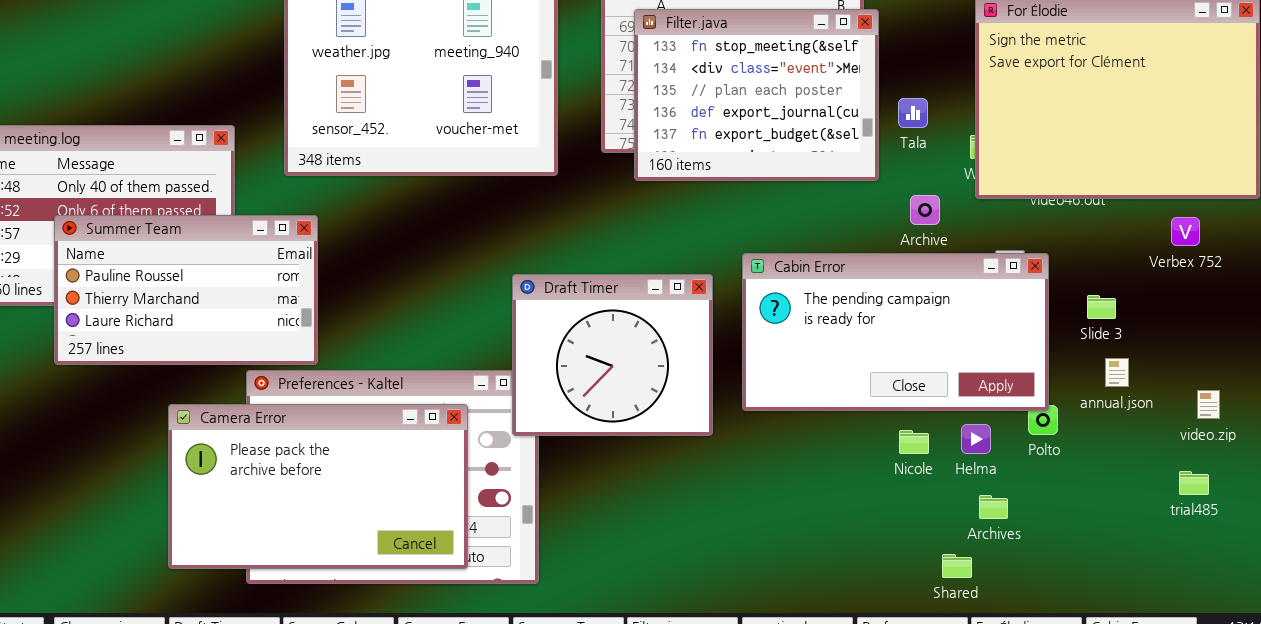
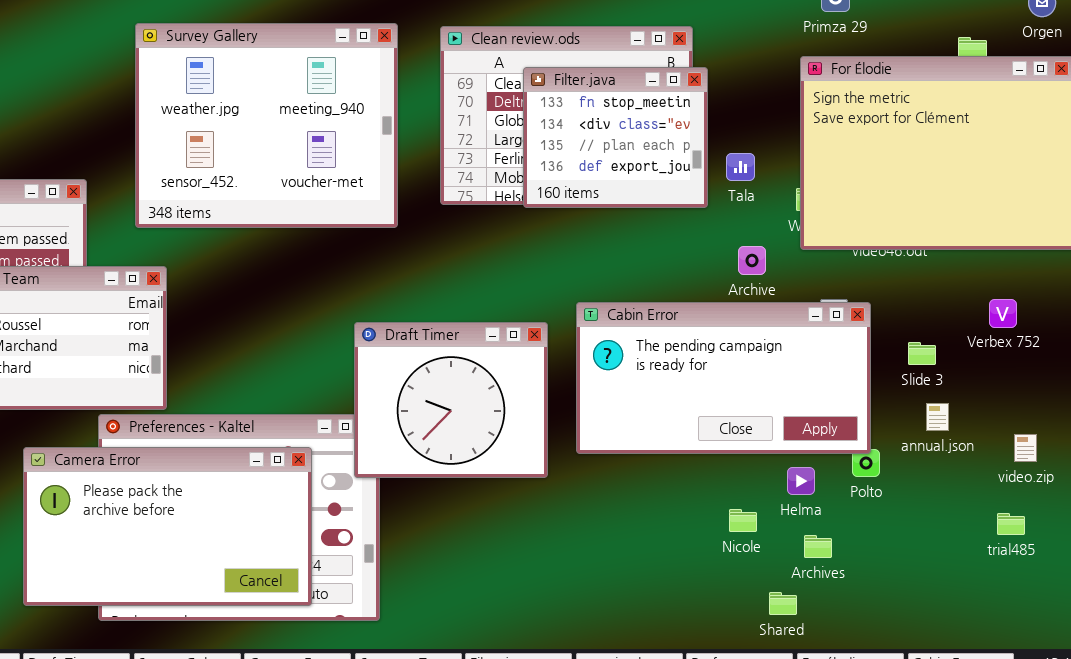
Filter.java: [634,9,879,181] -> [523,67,708,208], resized
Verbex 752: [1171,217,1200,246] -> [989,299,1017,328], moved
Nicole: [899,430,929,454] -> [729,509,757,532], moved

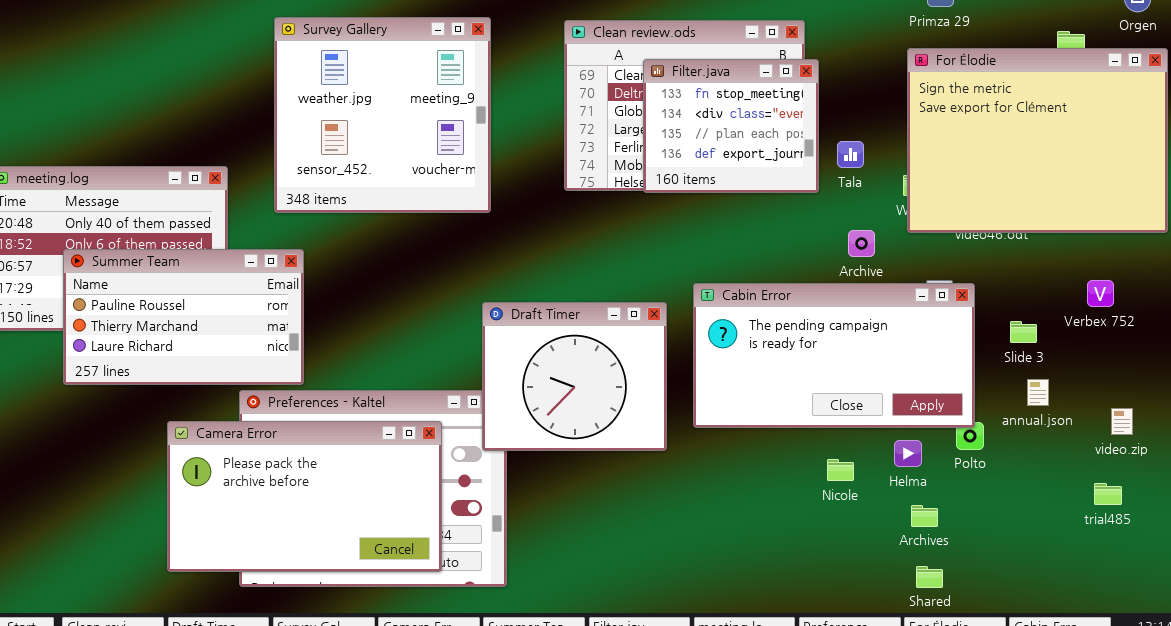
Survey Gallery: [135,23,398,228] -> [274,17,491,213], resized
Nicole: [729,509,757,532] -> [827,459,854,481], moved
Shared: [769,592,797,615] -> [916,566,943,588], moved

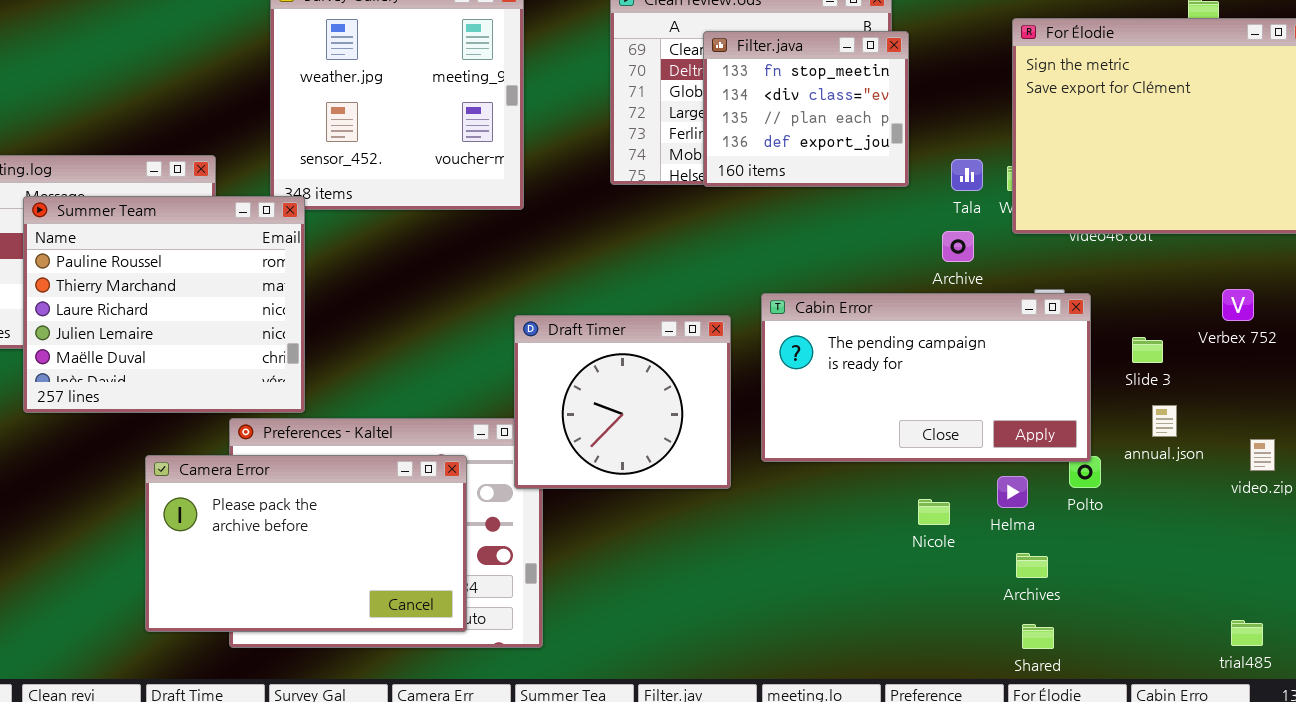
Tala: [837,141,864,168] -> [951,159,983,191], moved
Summer Team: [63,249,304,385] -> [23,196,305,413], resized
trial485: [1094,483,1122,505] -> [1231,620,1263,646], moved

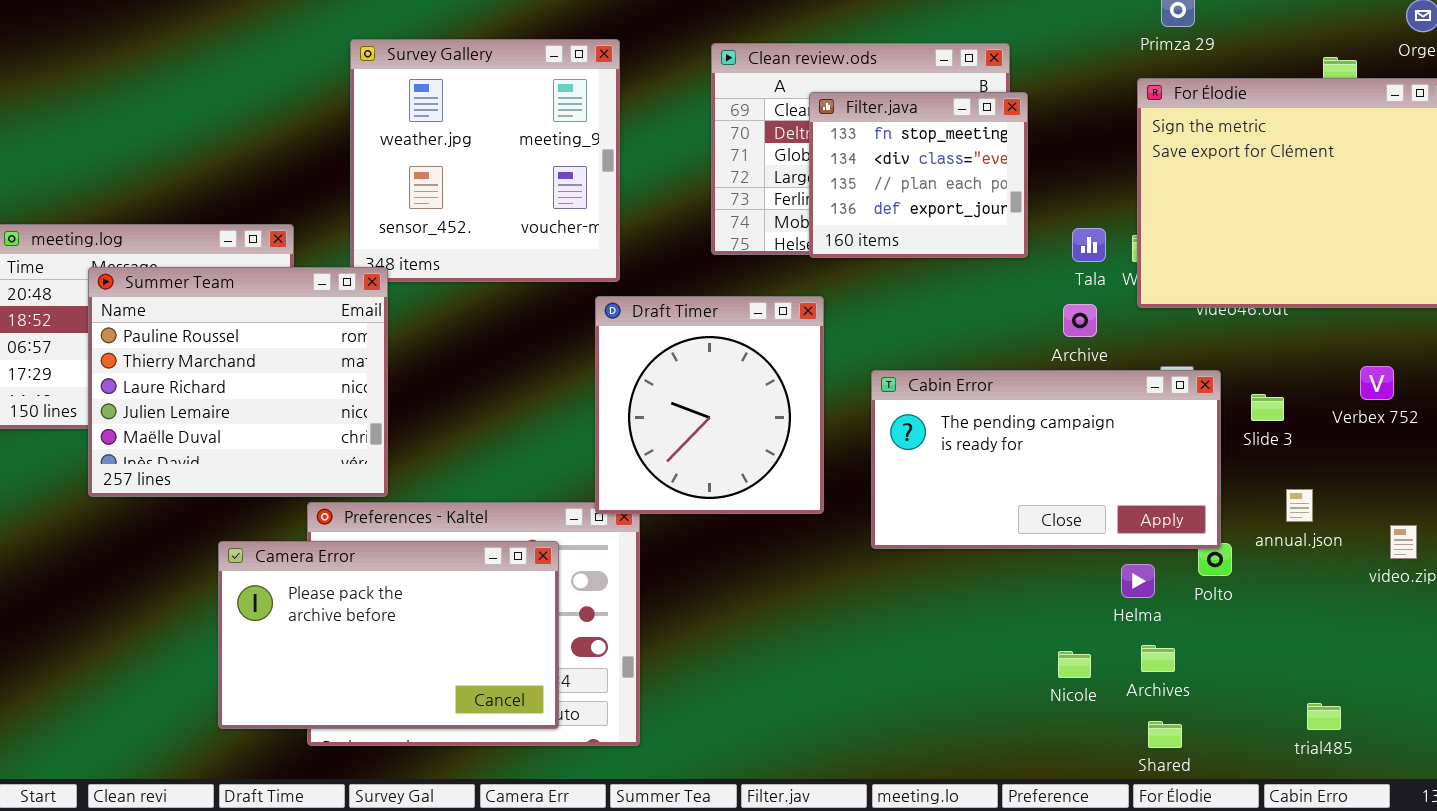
Draft Timer: [514,315,731,489] -> [595,296,824,514], moved, resized
Slide 3: [1132,337,1163,363] -> [1251,394,1284,421], moved
Nicole: [918,499,950,525] -> [1058,651,1091,678], moved
trial485: [1231,620,1263,646] -> [1307,703,1341,730], moved

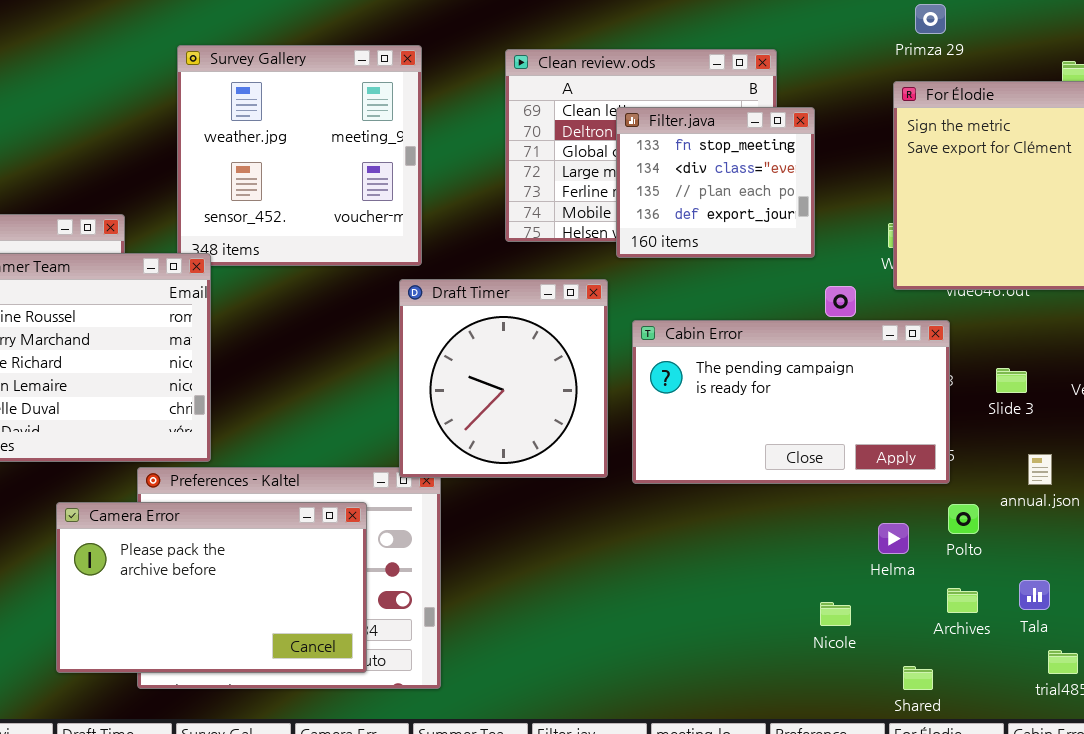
Filter.java: [809,92,1028,258] -> [616,107,815,258], moved
Tala: [1072,228,1106,262] -> [1019,580,1050,610], moved
Cabin Error: [871,370,1221,549] -> [632,320,950,484], moved
Archives: [1141,645,1175,672] -> [947,588,978,613], moved

